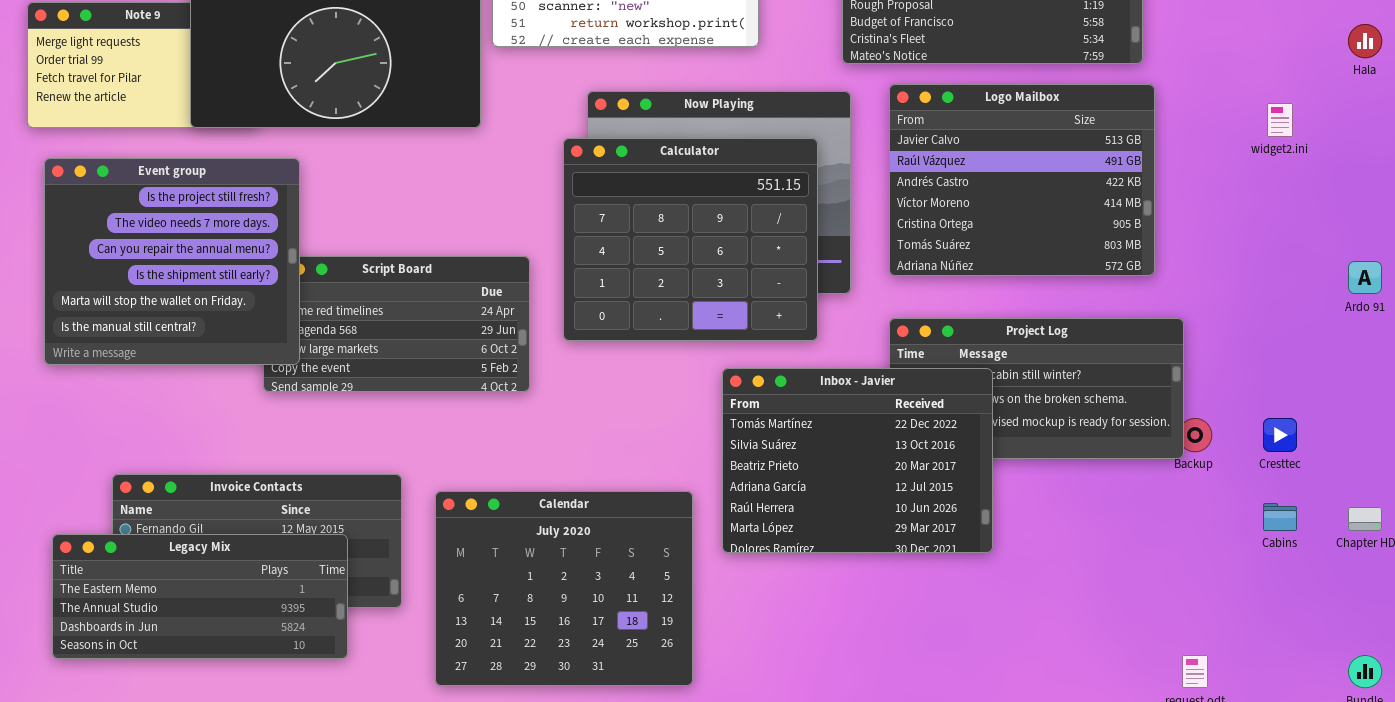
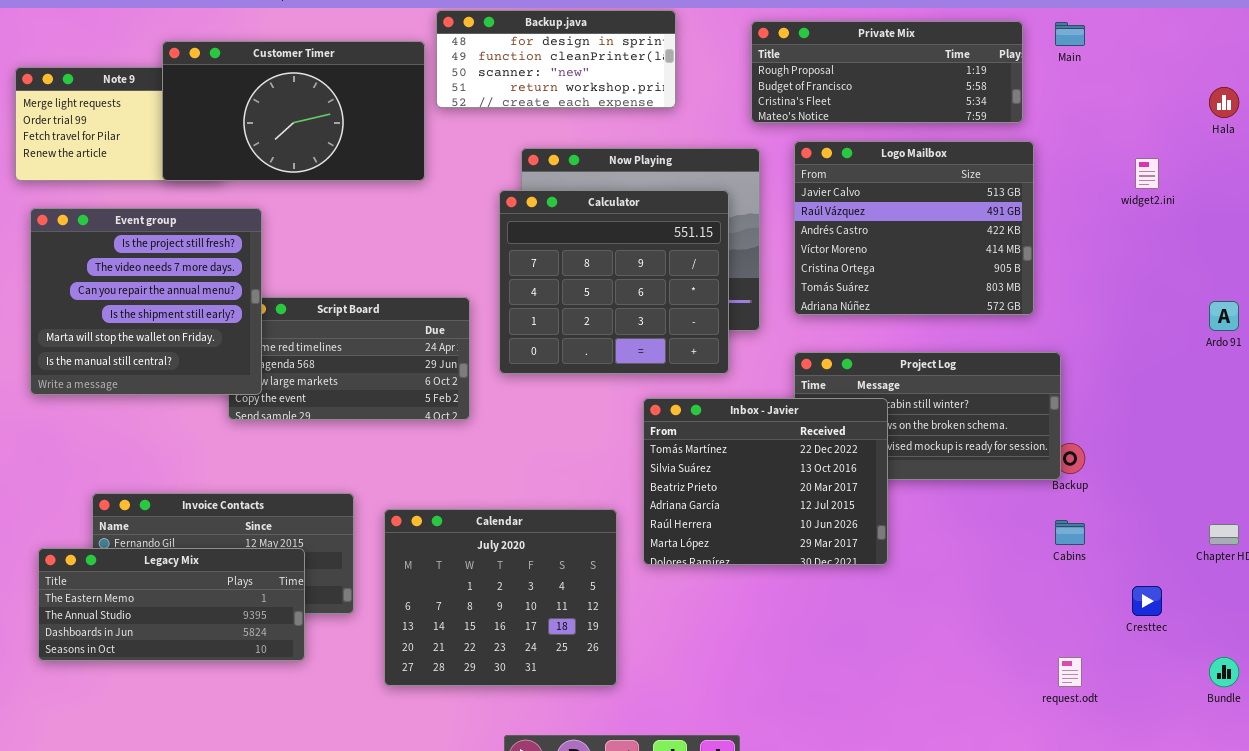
Cresttec: [1263,418,1297,452] -> [1132,586,1162,616], moved
Cabins: [1263,503,1297,531] -> [1055,520,1085,545], moved

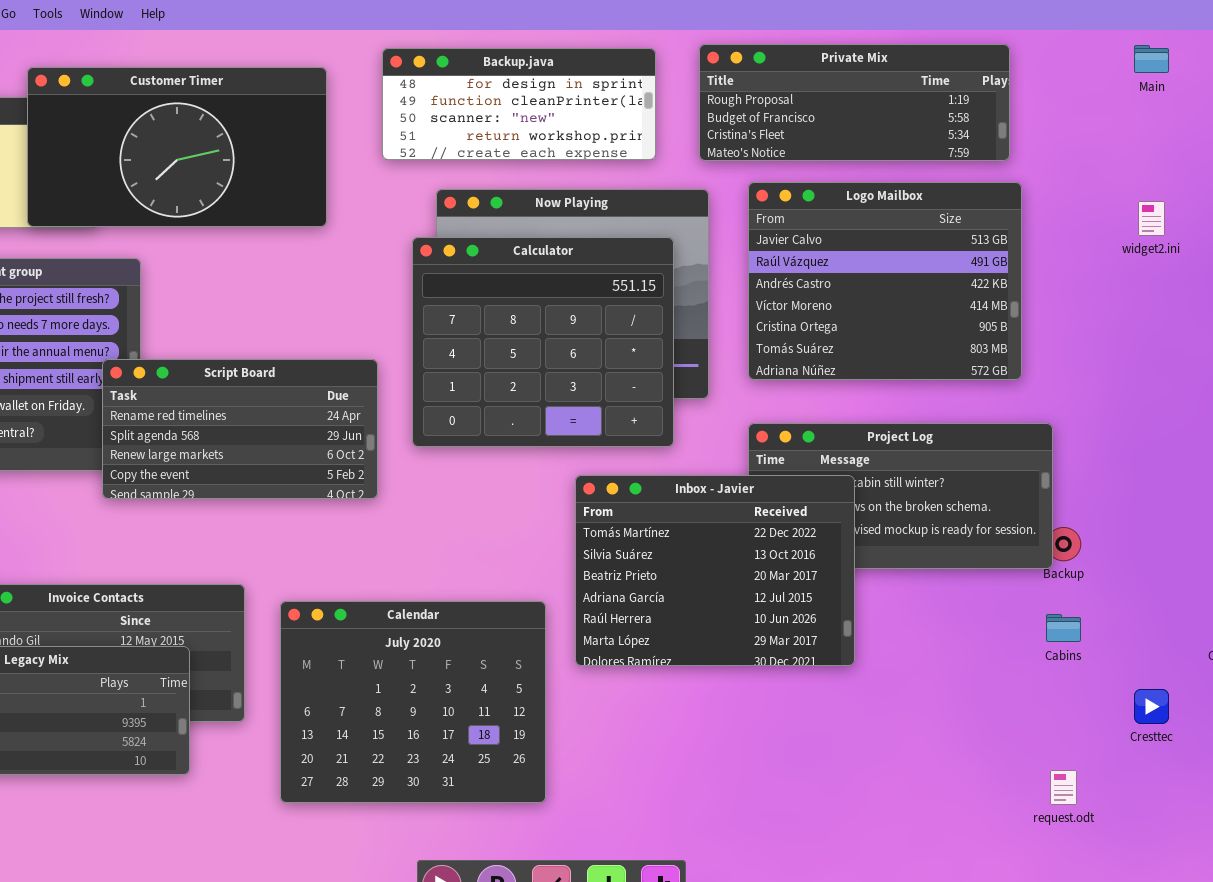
Backup.java: [436,10,676,108] -> [382,48,656,160], moved
Main: [1055,22,1085,46] -> [1134,45,1169,73], moved
Script Board: [228,297,470,420] -> [102,359,378,499], raised

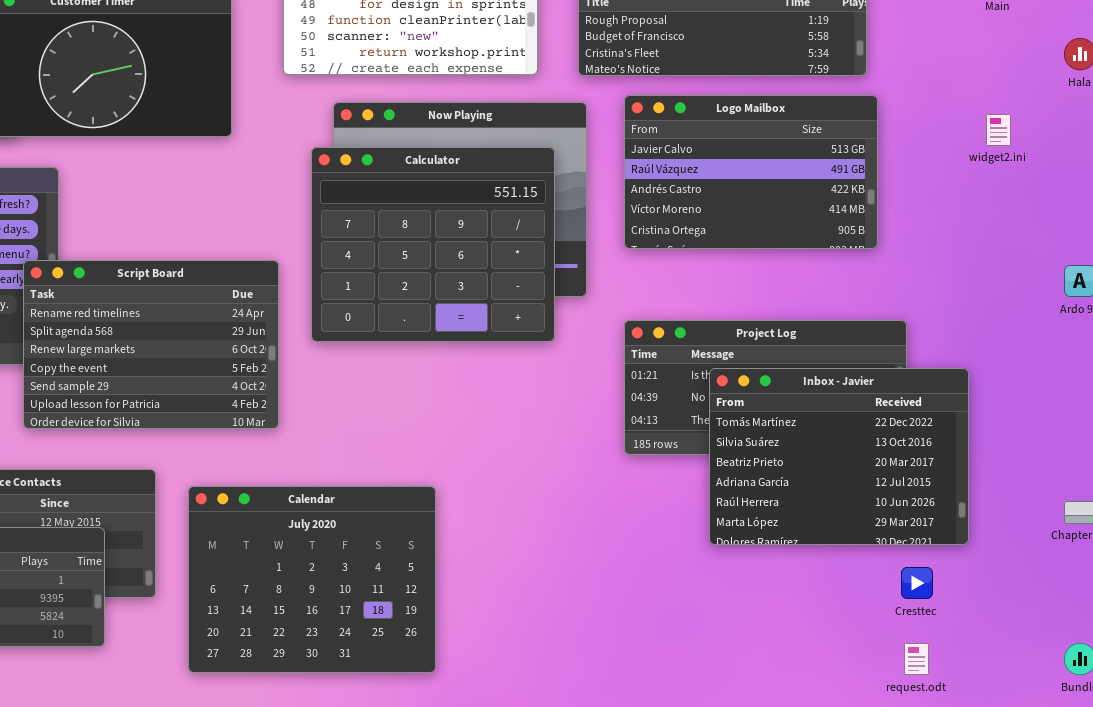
Logo Mailbox: [748,182,1022,380] -> [624,95,878,249], resized
Script Board: [102,359,378,499] -> [23,260,279,429], resized
Inbox - Javier: [575,475,855,666] -> [709,368,969,545], moved
Cresttec: [1134,689,1169,724] -> [901,567,933,599], moved

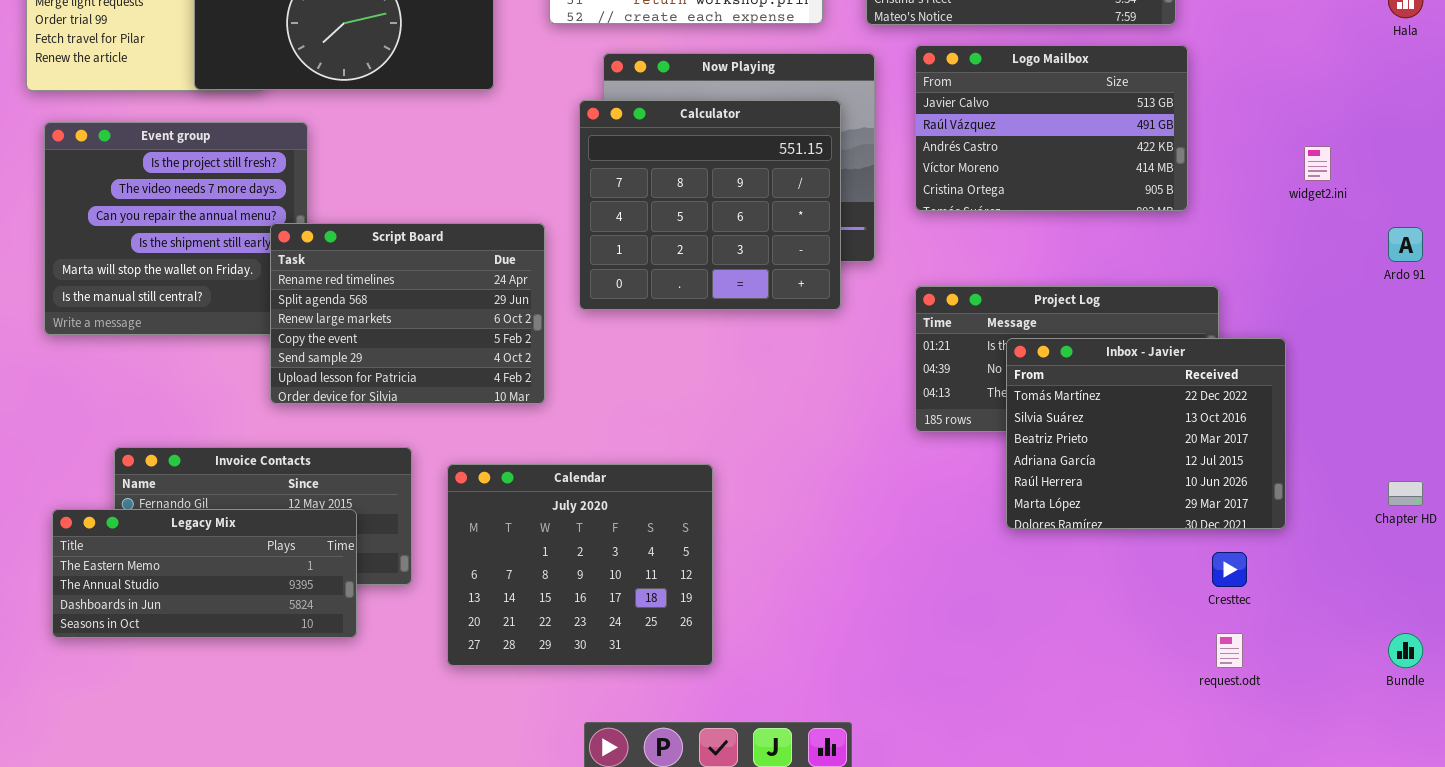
widget2.ini: [986,114,1011,146] -> [1304,146,1331,181], moved

